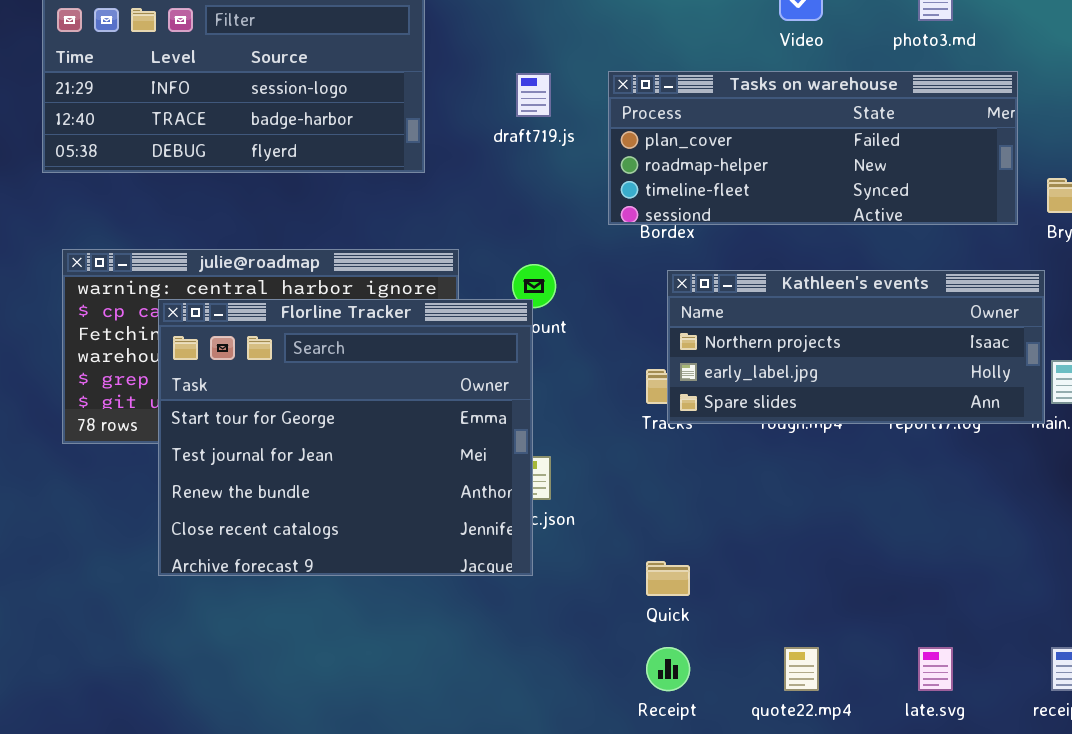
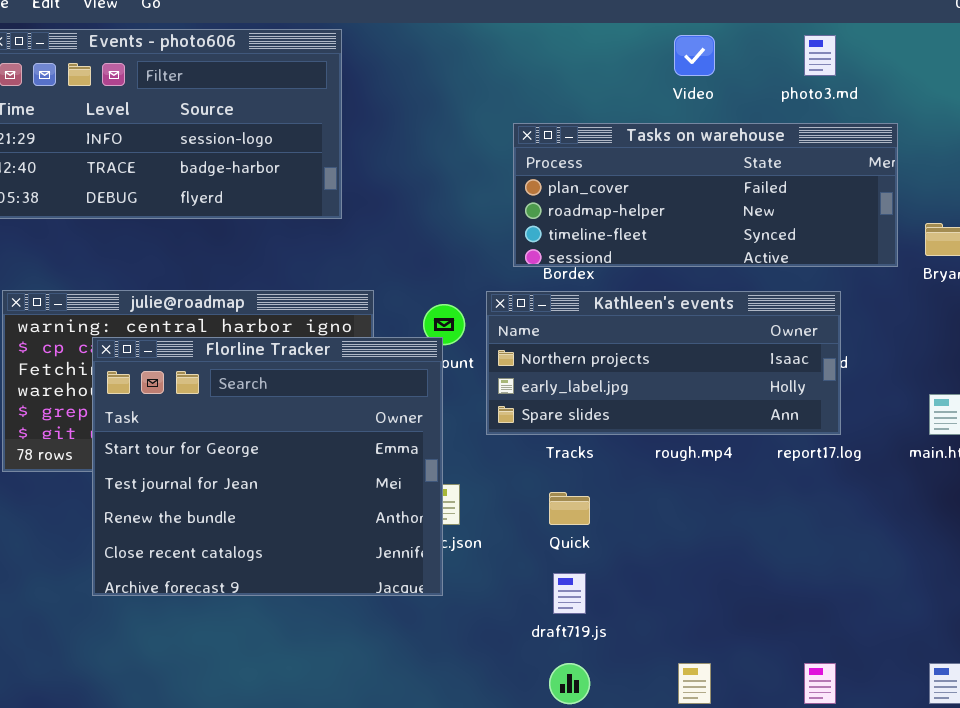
draft719.js: [516,73,551,117] -> [553,573,586,614], moved
Kathleen's events: [667,270,1045,424] -> [486,291,841,435], moved
Quick: [646,561,690,596] -> [549,492,590,525], moved

